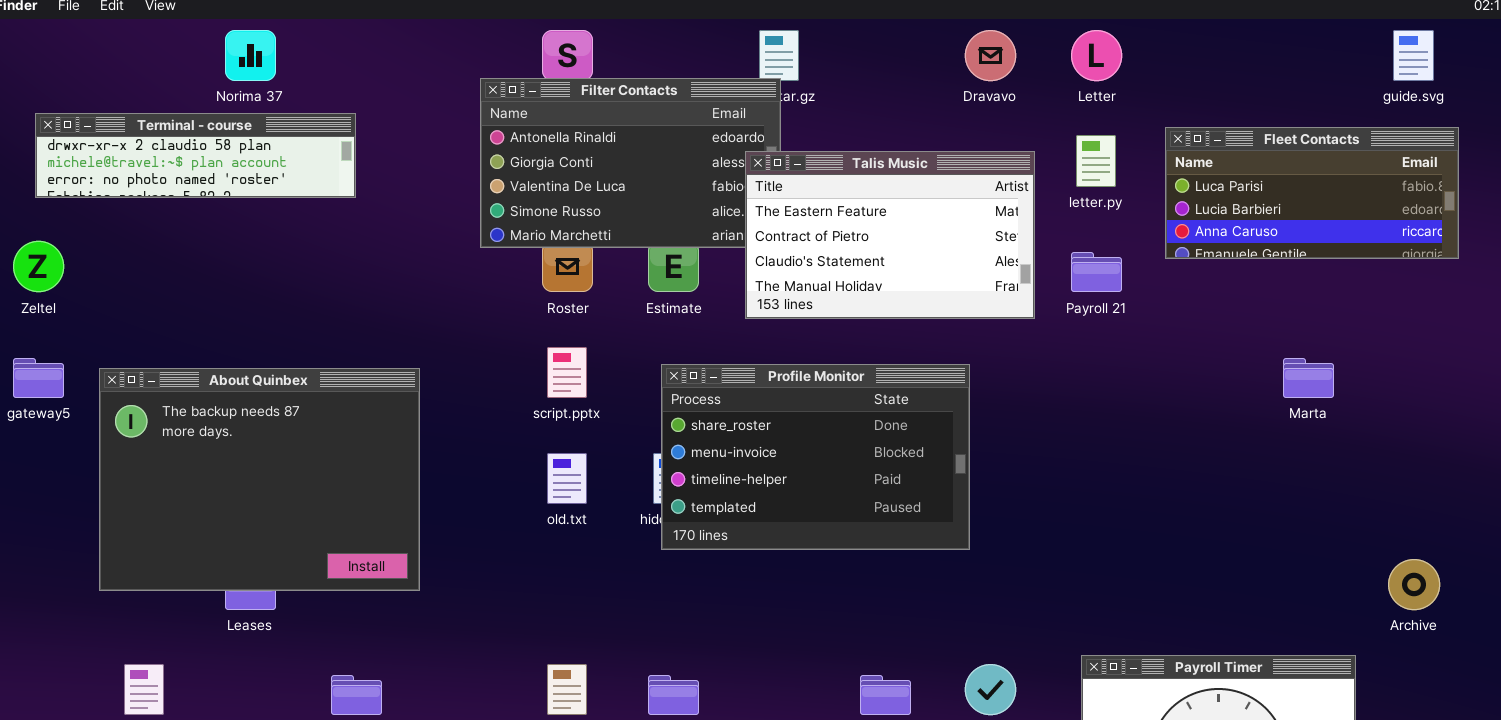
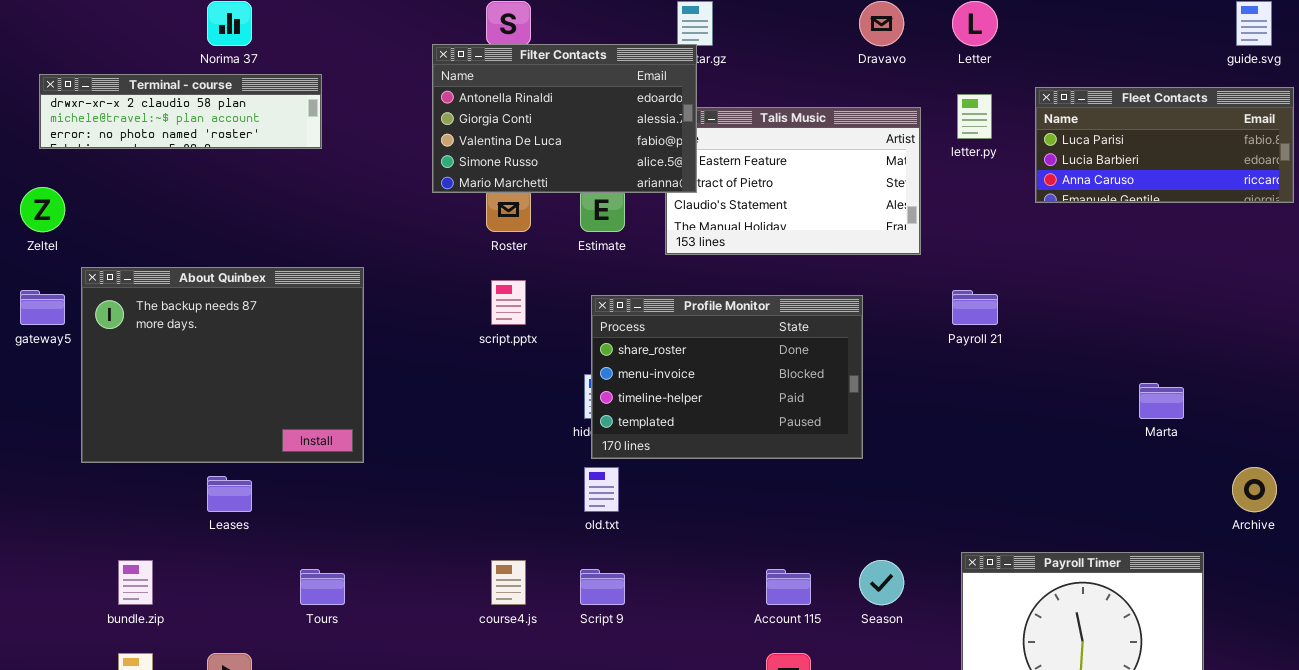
Filter Contacts: [480,78,781,248] -> [432,44,697,193], raised
Payroll 21: [1071,252,1122,292] -> [952,290,998,325], moved
Marta: [1283,358,1334,398] -> [1139,383,1184,419], moved
About Quinbex: [99,368,420,591] -> [81,267,364,463], moved
old.txt: [547,453,587,504] -> [584,467,619,512], moved

